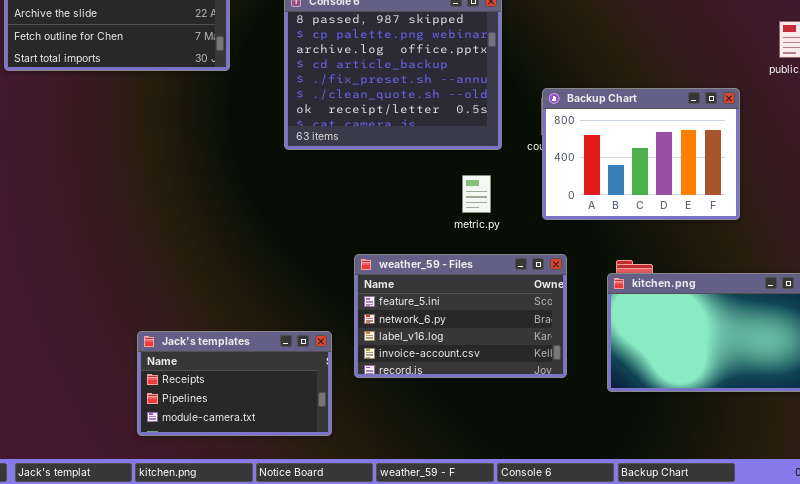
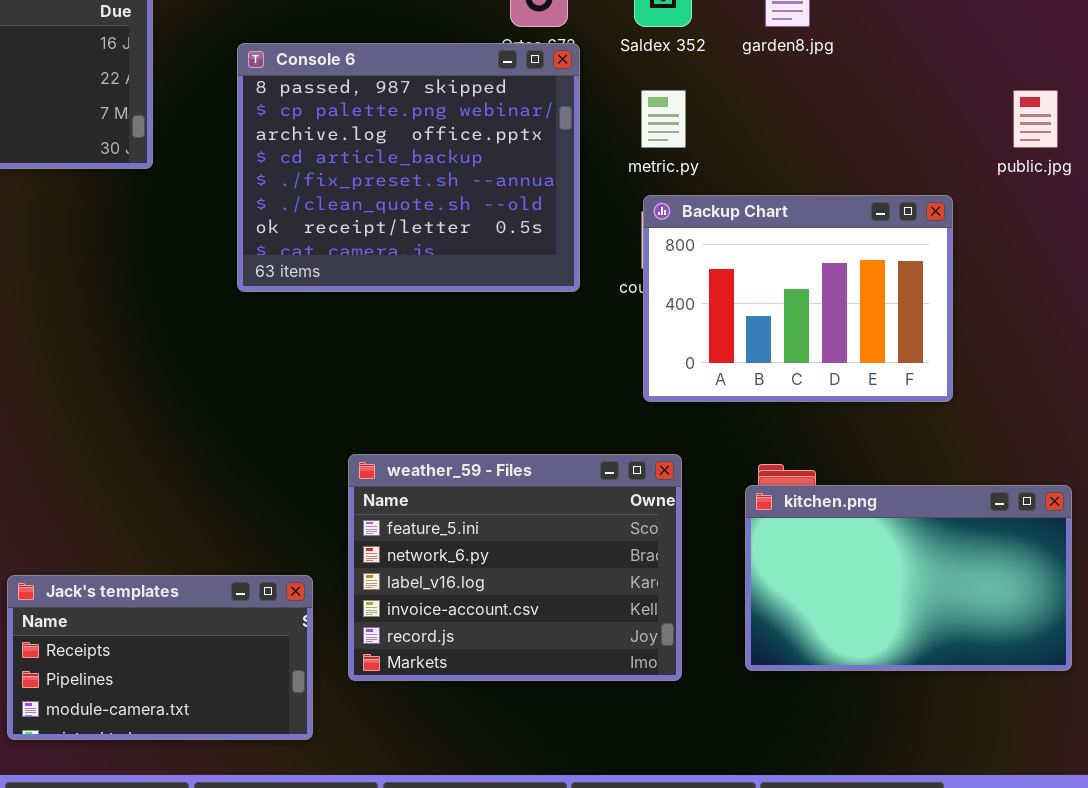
metric.py: [462,175,491,213] -> [641,90,686,148], moved
weather_59 - Files: [354,254,567,378] -> [348,454,682,681], resized

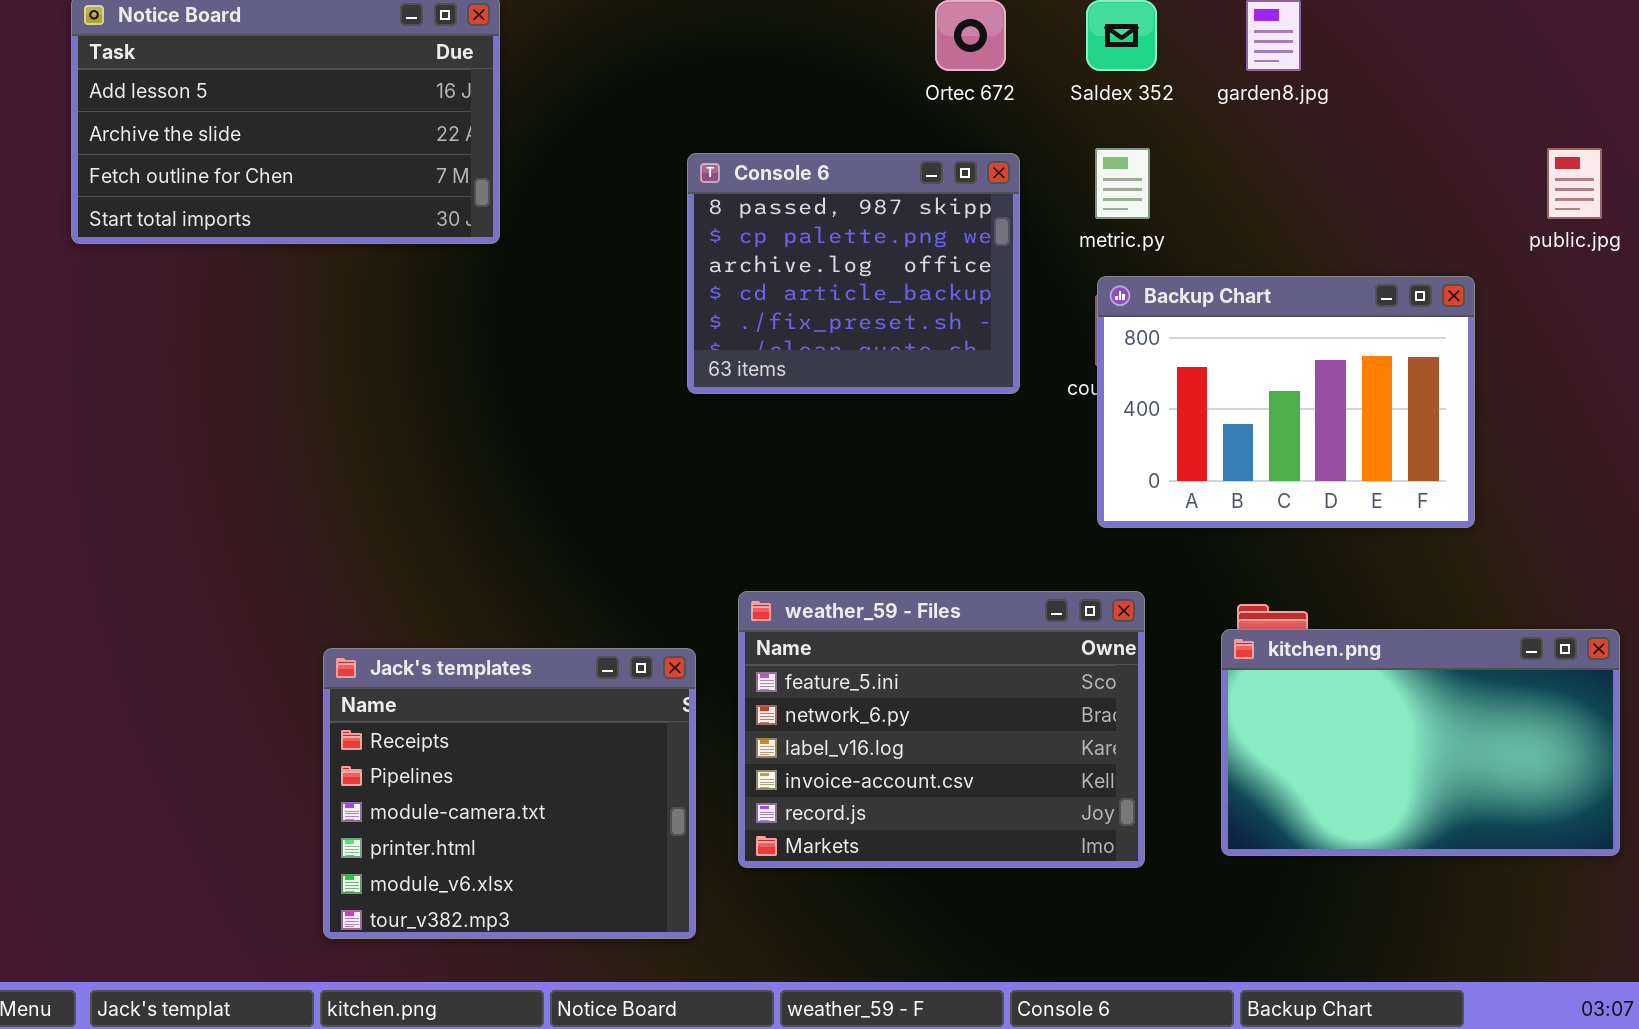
Console 6: [237,43,580,292] -> [687,153,1020,394], resized
Jack's templates: [7,575,313,740] -> [323,648,696,939], resized

